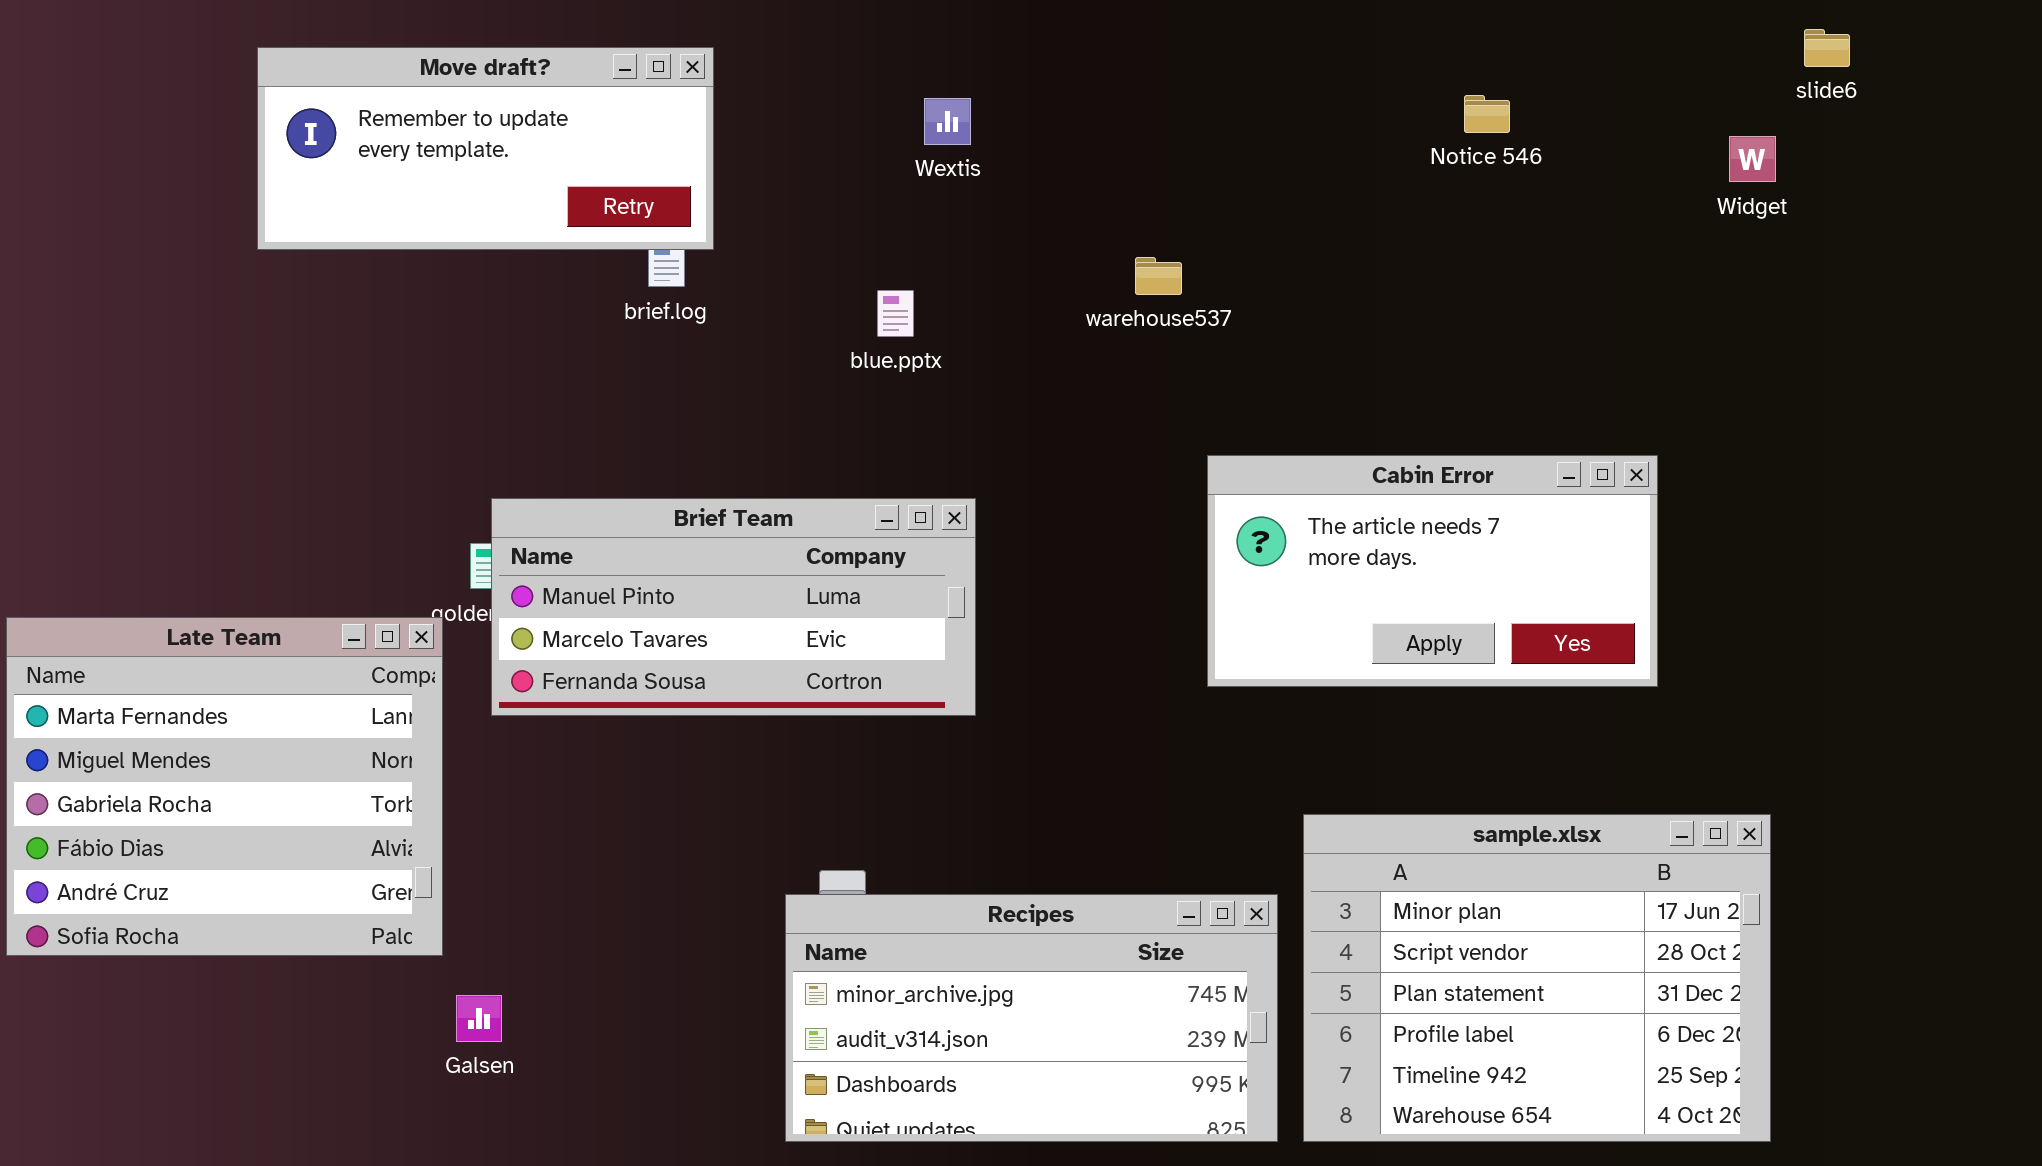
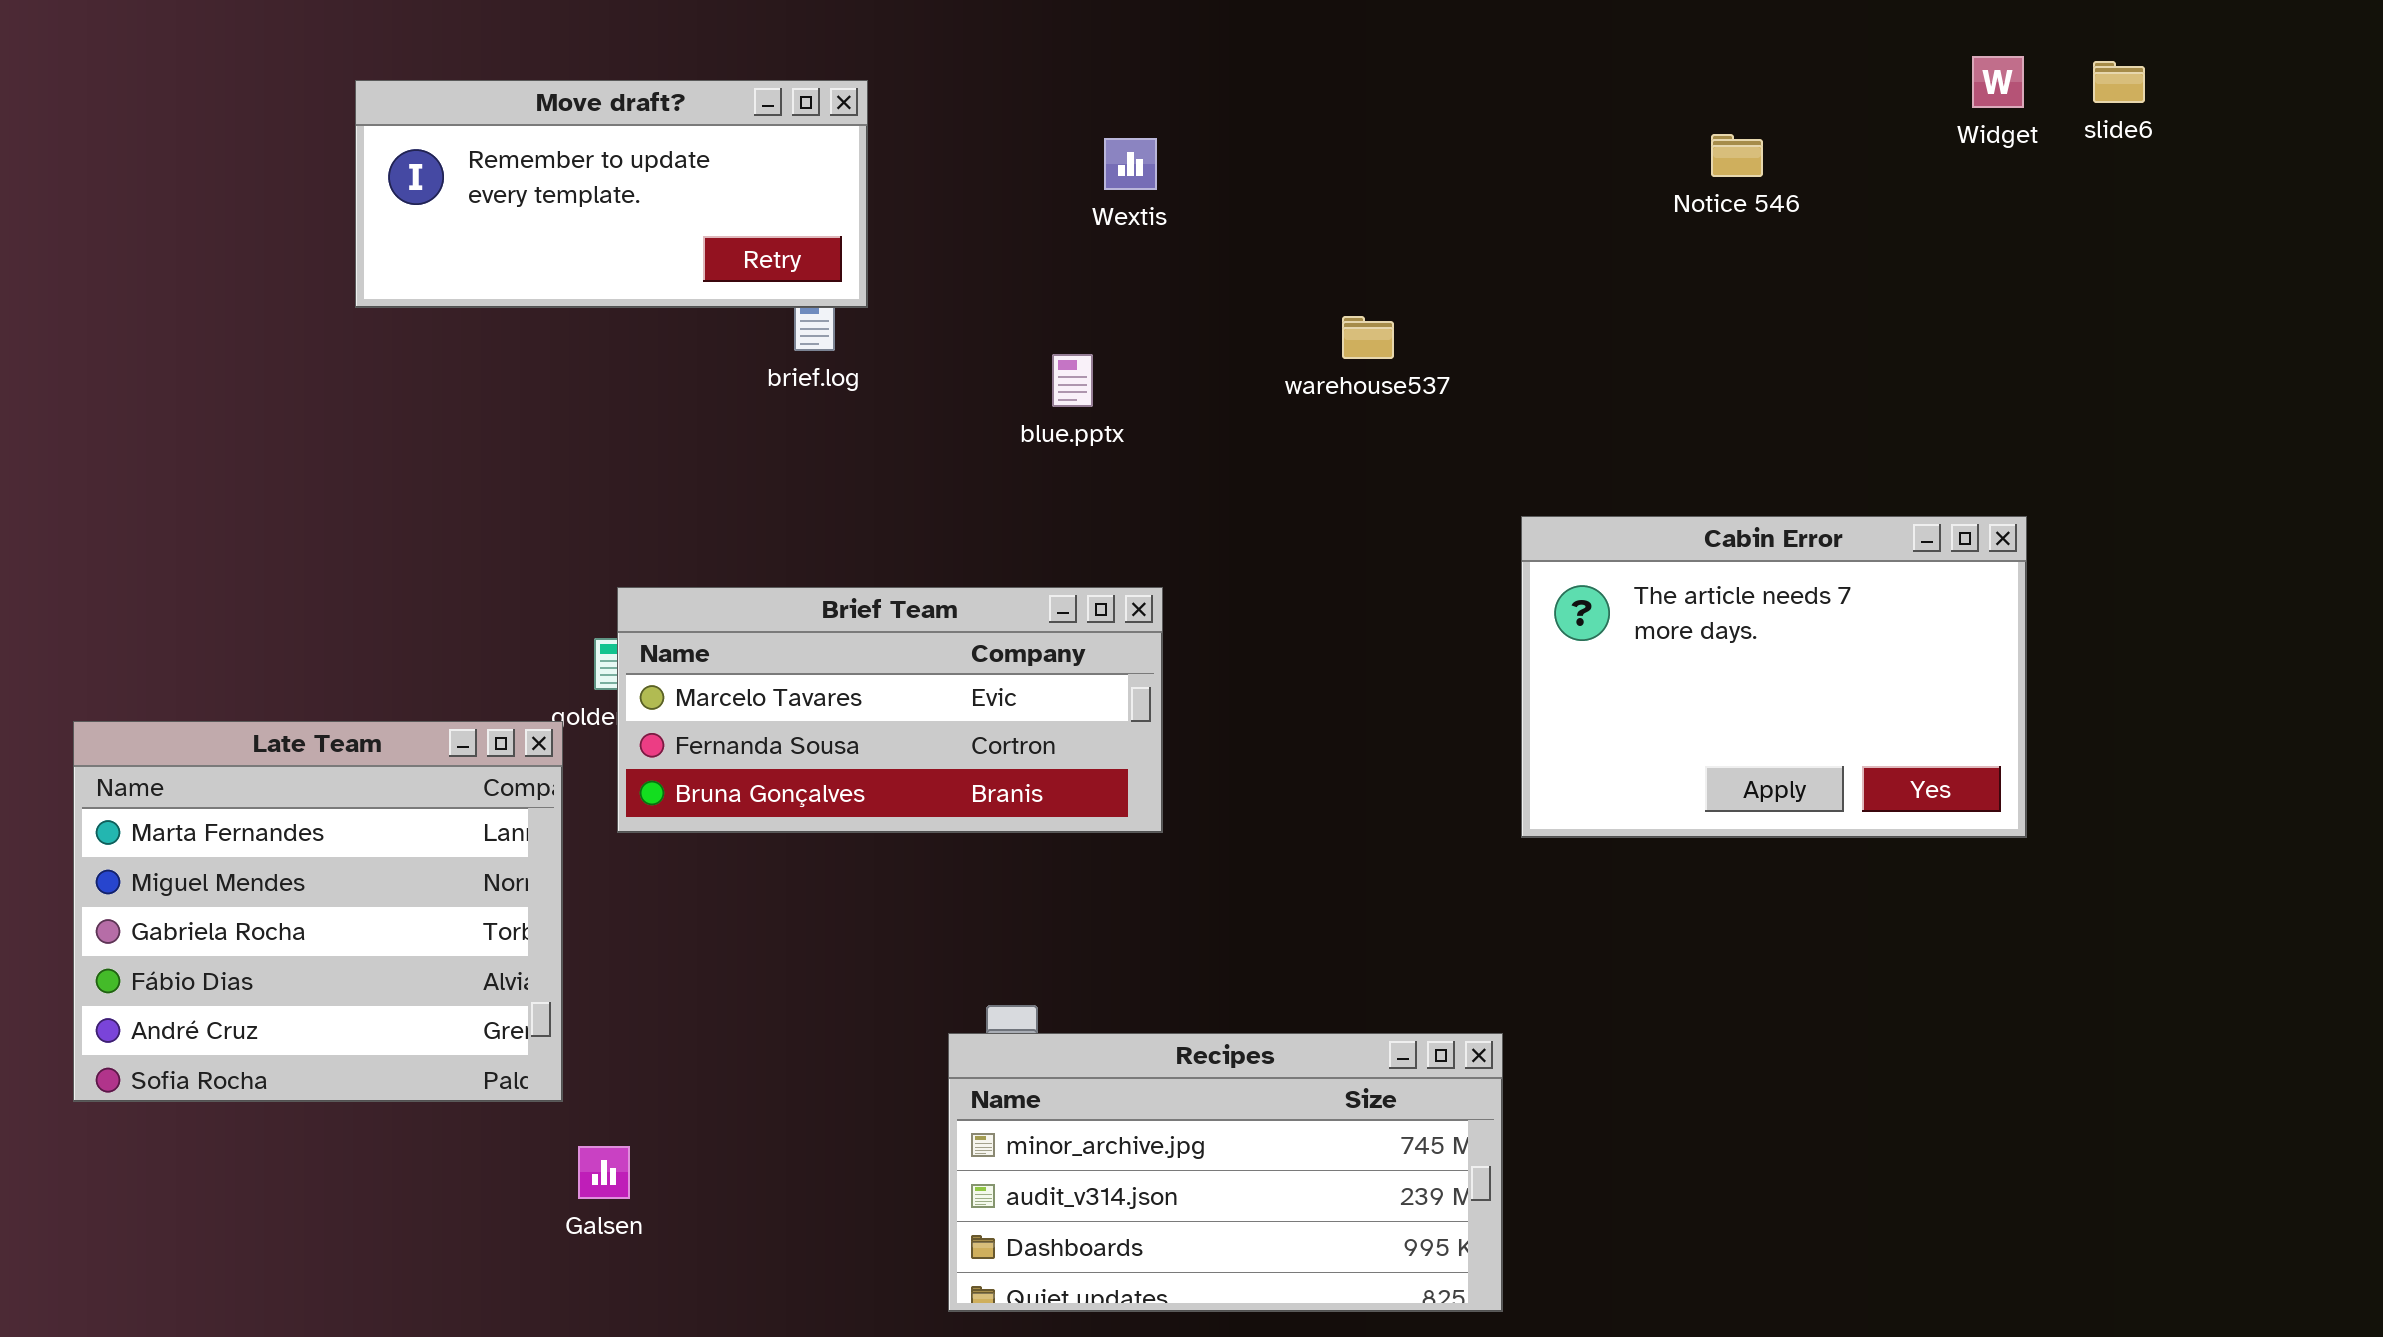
Widget: [1729,136,1776,182] -> [1972,56,2024,108], moved
Cabin Error: [1207,455,1658,687] -> [1521,516,2027,838], moved, resized
Brief Team: [491,498,976,716] -> [617,587,1163,833], scrolled down 1 row
sample.xlsx: [1303,814,1771,1142] -> none, closed

